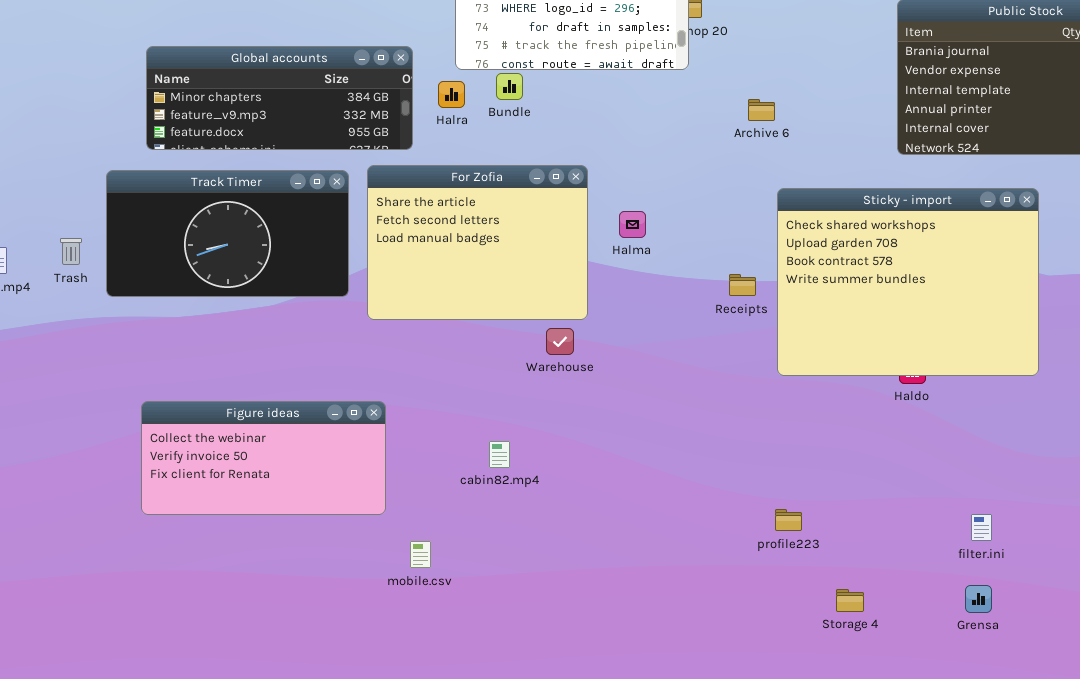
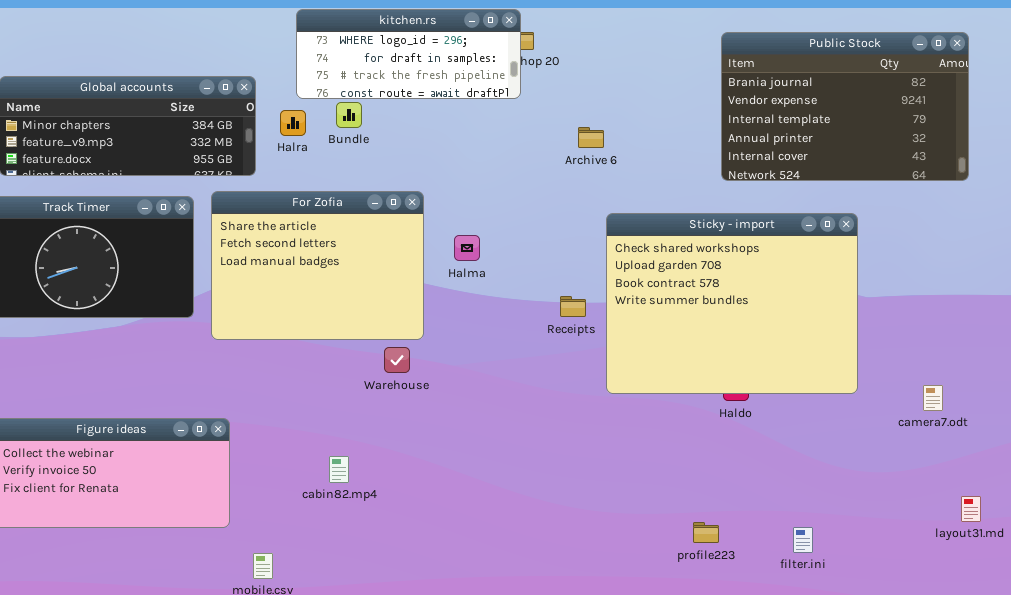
profile223: [775,509,802,531] -> [693,522,719,543], moved

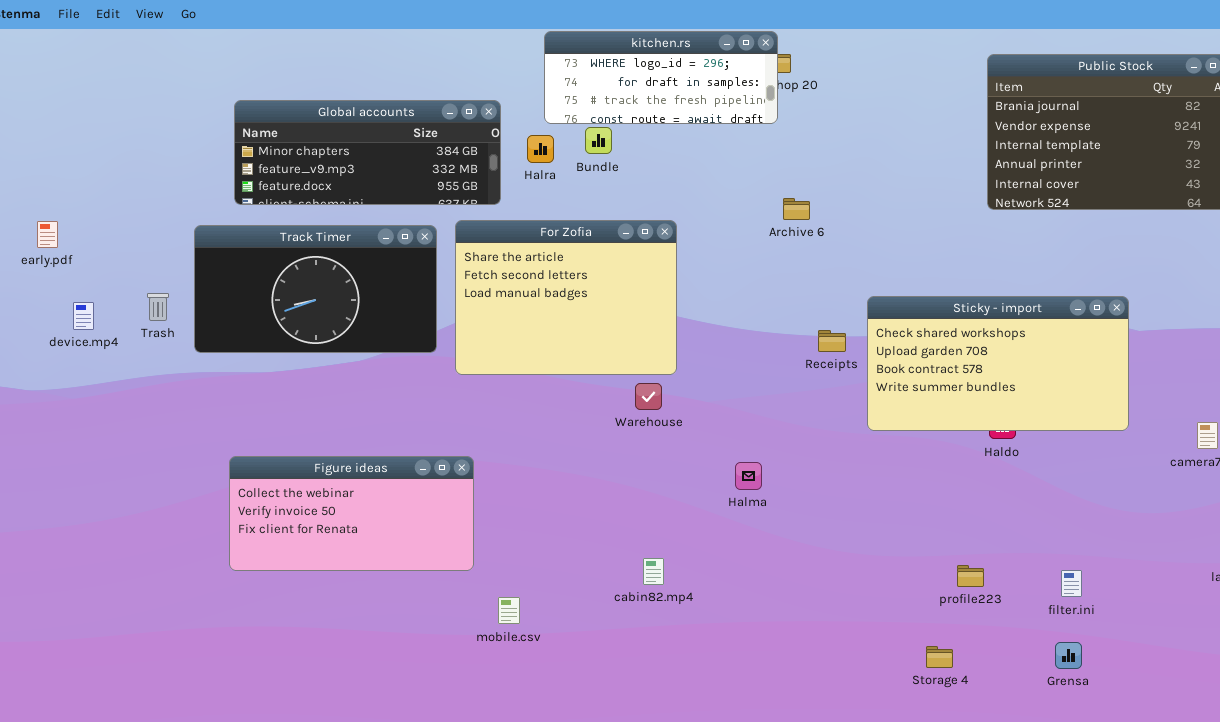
Archive 6: [578,127,604,148] -> [783,198,810,220], moved
Sticky - import: [606,213,858,394] -> [867,296,1129,431], resized
Halma: [454,235,480,261] -> [735,462,762,490], moved
cabin82.mp4: [329,456,349,483] -> [643,558,664,585], moved

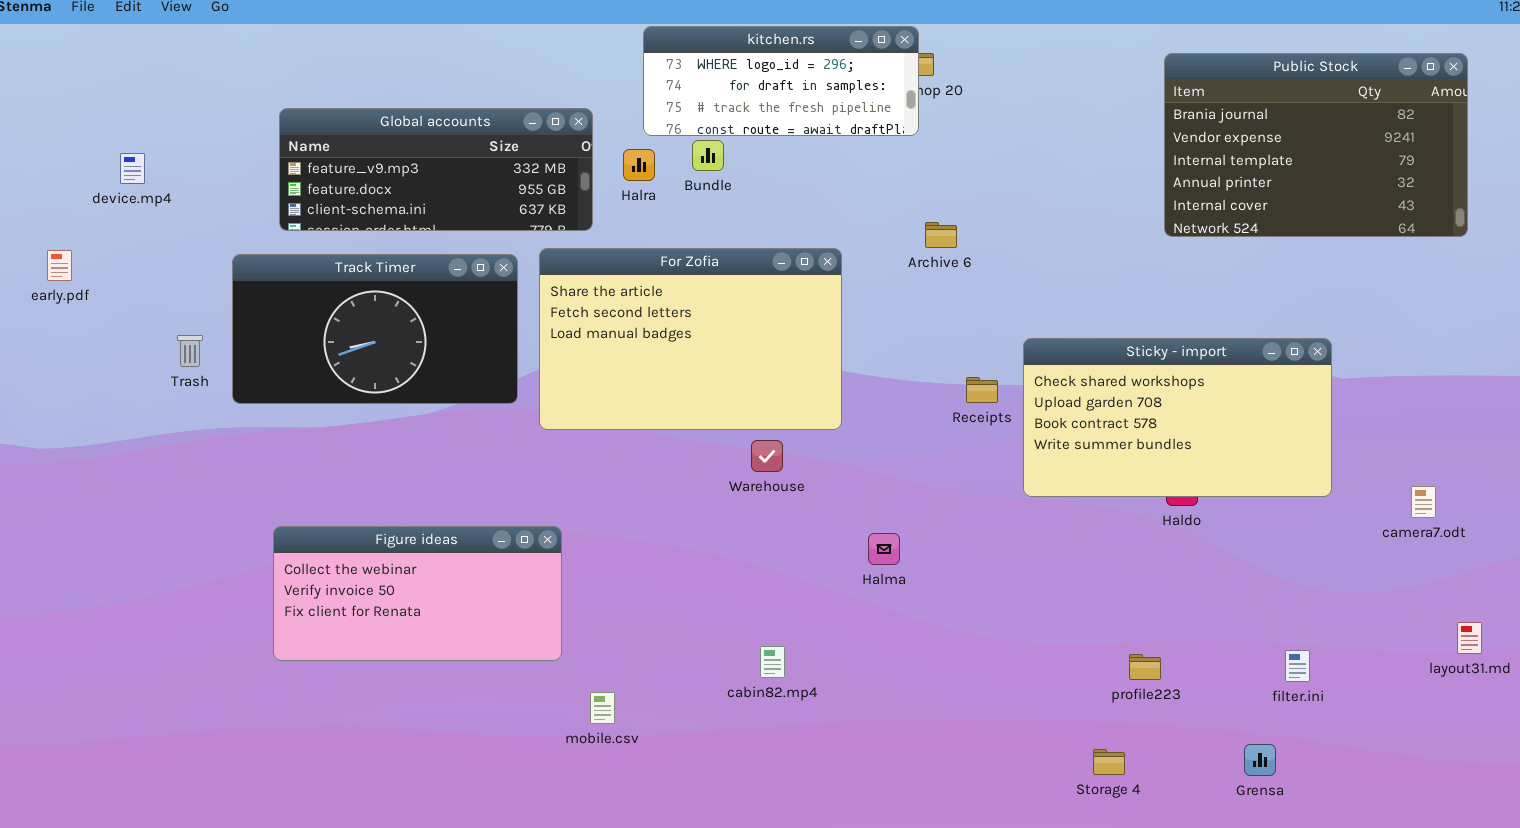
Global accounts: [234,100,501,205] -> [279,108,593,231], scrolled down 1 row
For Zofia: [455,220,677,375] -> [539,248,842,430], resized
device.mp4: [73,302,94,330] -> [120,153,145,184], moved
filter.ini: [1061,570,1082,597] -> [1285,650,1310,682], moved

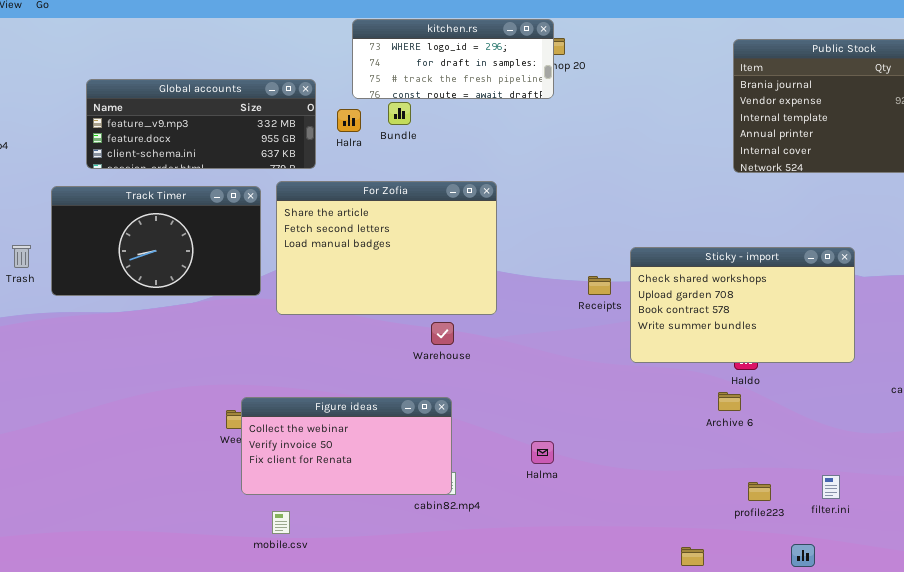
Archive 6: [925,222,957,248] -> [718,392,741,411], moved
Figure ideas: [273,526,562,661] -> [241,397,452,495], moved
Halma: [868,533,900,565] -> [531,441,554,464], moved
profile223: [1129,654,1161,680] -> [748,482,771,501], moved
mobile.csv: [590,692,615,724] -> [272,511,290,534], moved

